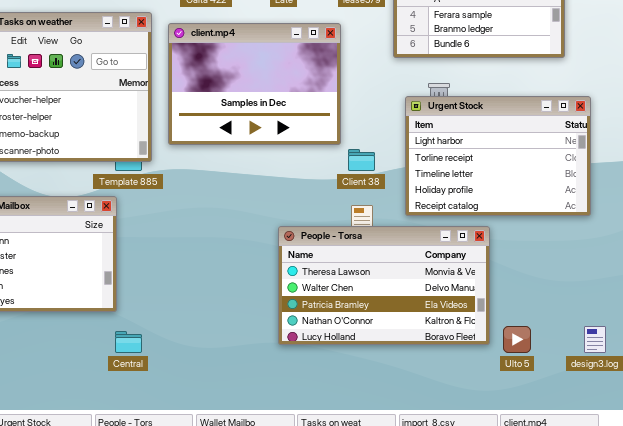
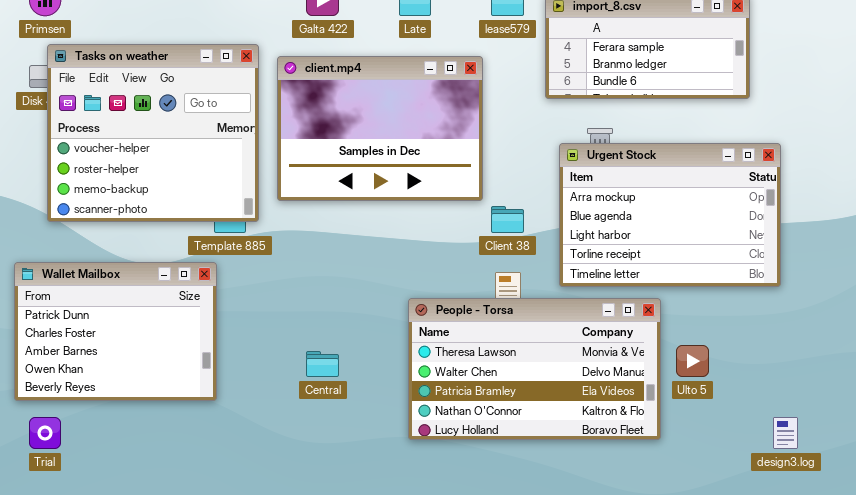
Urgent Stock: [405,96,591,216] -> [559,143,781,287], scrolled up 2 rows
Ulto 5: [503,326,531,353] -> [676,345,709,377], moved
Central: [115,331,142,353] -> [306,351,339,377], moved

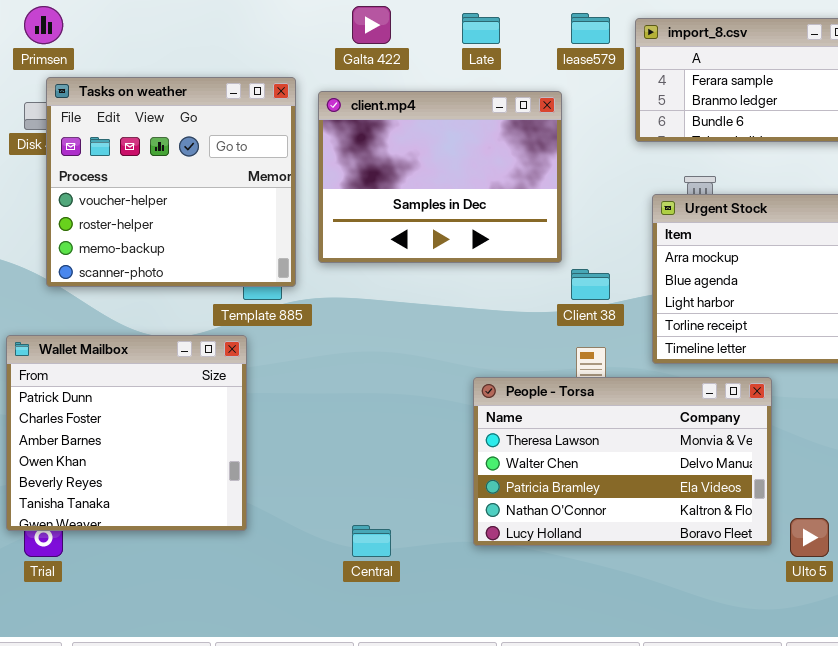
Wallet Mailbox: [14,262,217,401] -> [6,335,247,531], resized
Ulto 5: [676,345,709,377] -> [790,518,829,557], moved
Central: [306,351,339,377] -> [352,525,391,557], moved

